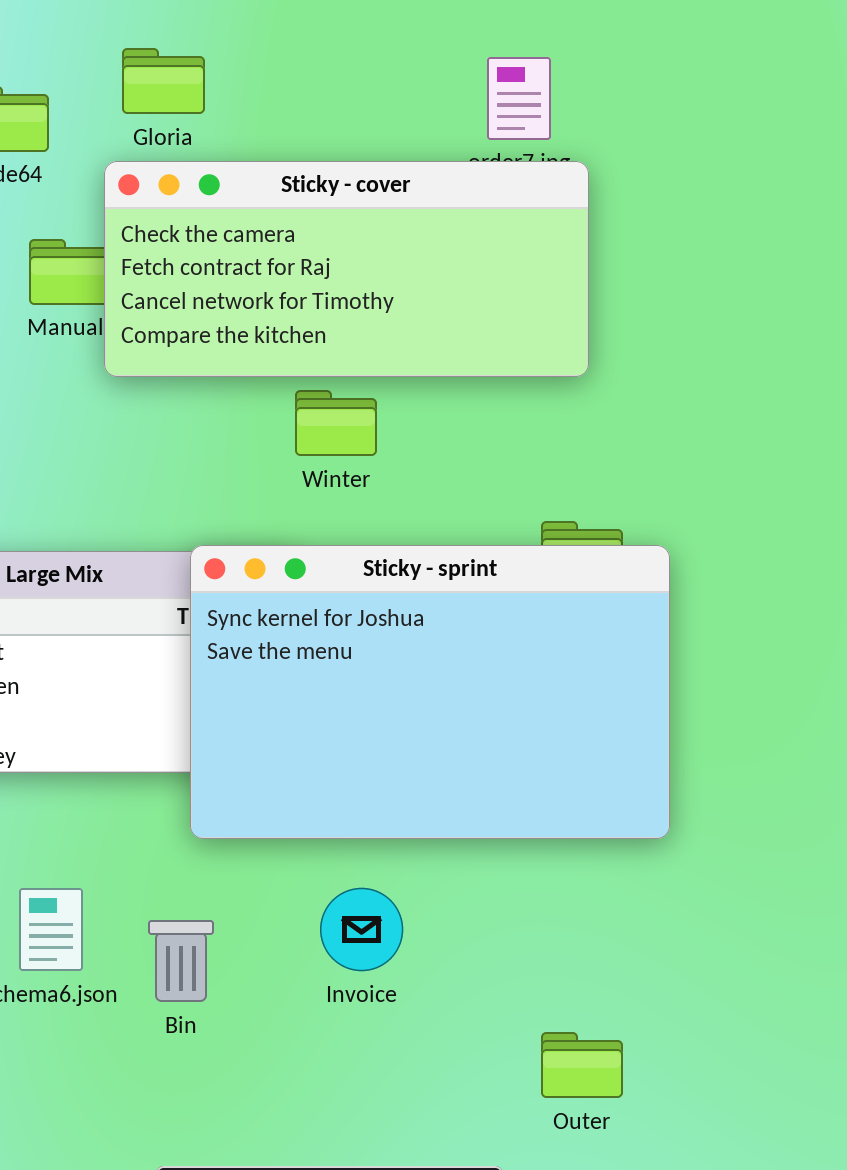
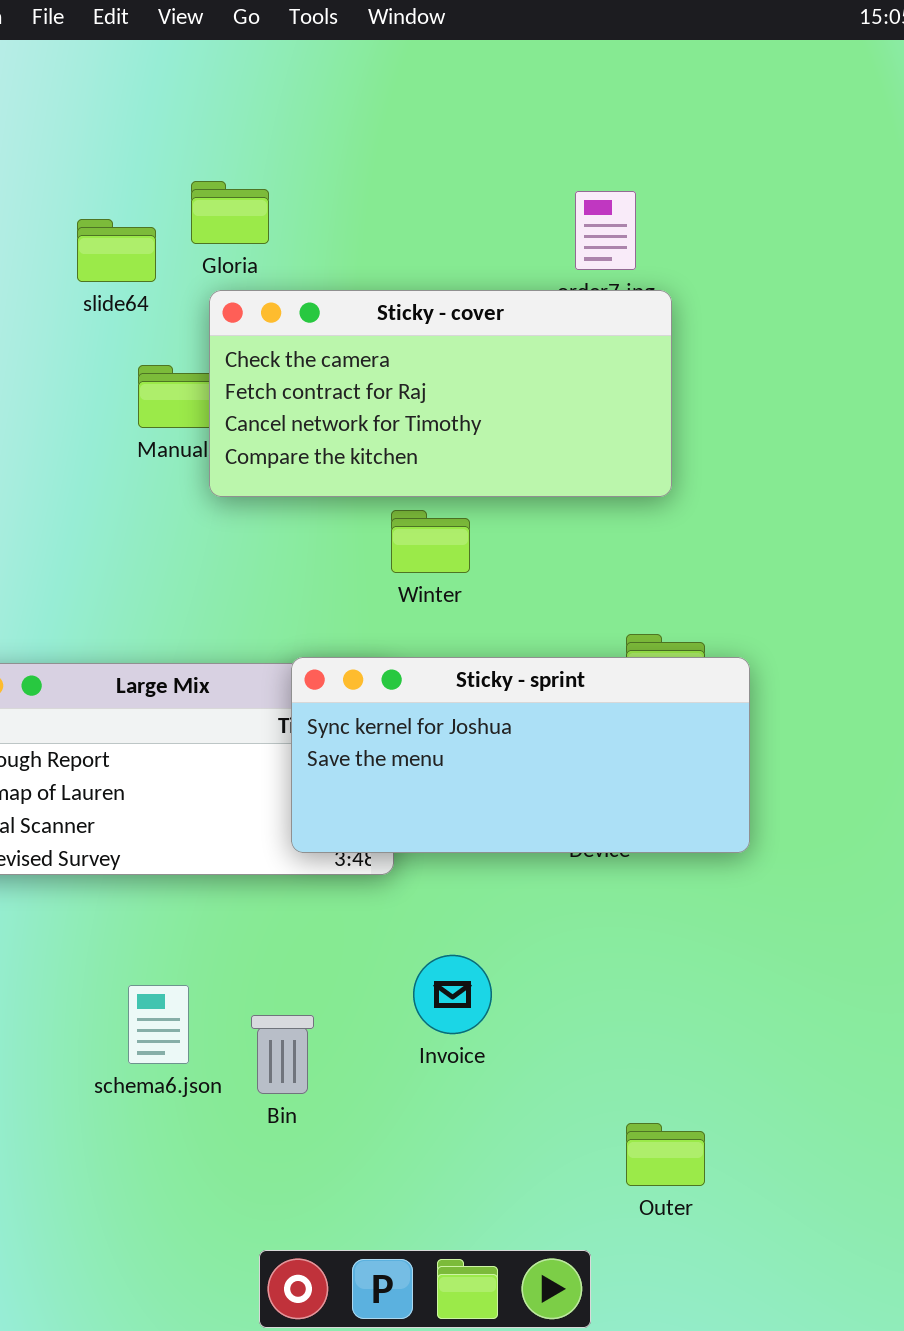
Gloria: [122,48,205,114] -> [191,181,269,244], moved
Sticky - sprint: [190,545,670,839] -> [291,657,750,853], resized
Invoice: [320,888,403,971] -> [413,955,492,1034], moved

